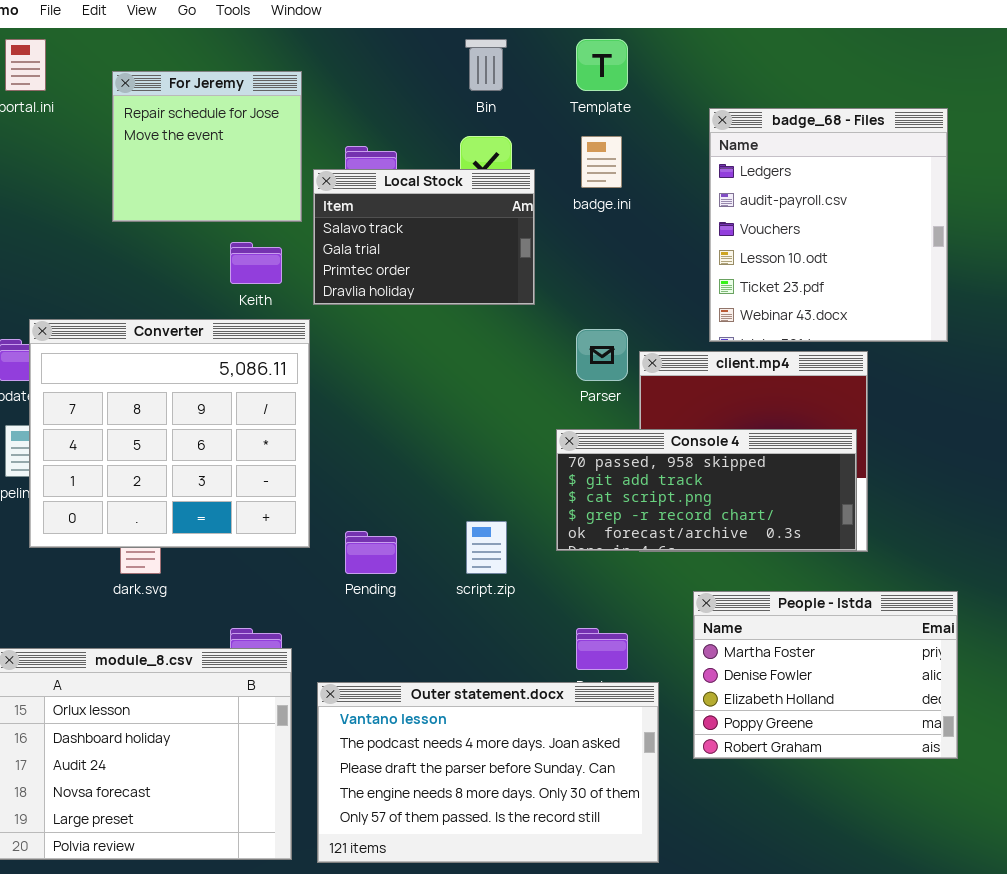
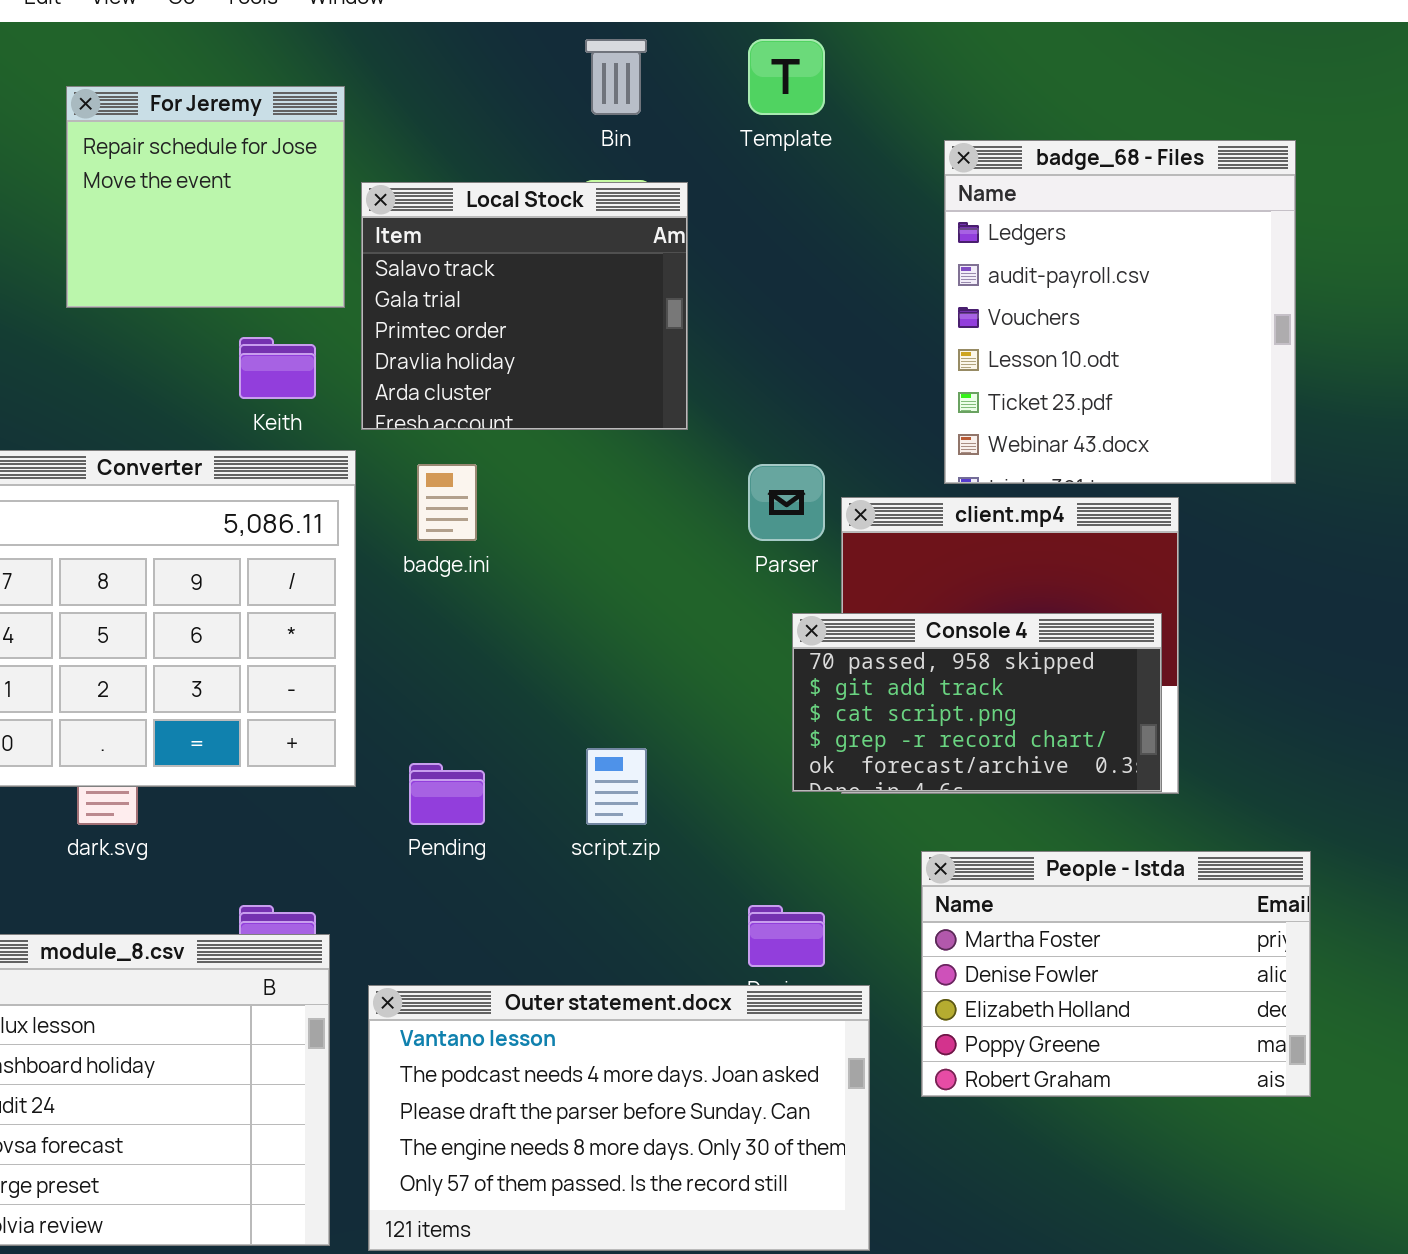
badge.ini: [581,136,622,188] -> [417,464,477,541], moved
Local Stock: [313,169,535,305] -> [361,182,688,430], resized
Console 4: [556,429,857,551] -> [792,613,1162,792], resized

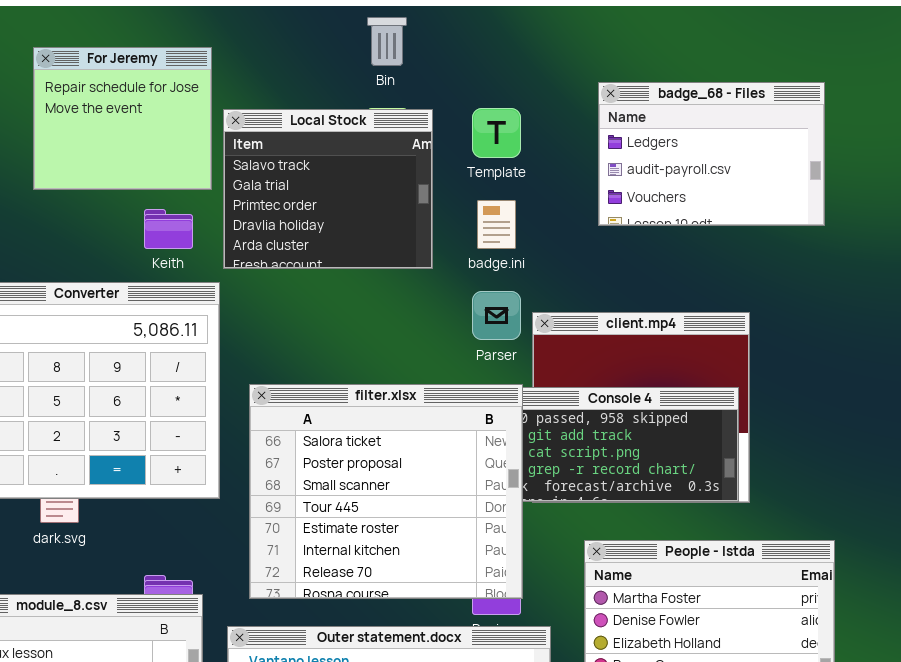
Template: [748,39,825,115] -> [472,108,521,158], moved
badge_68 - Files: [944,140,1296,484] -> [598,82,825,226], resized
badge.ini: [417,464,477,541] -> [477,200,516,249], moved
filter.xlsx: none -> [249,384,523,599], opened

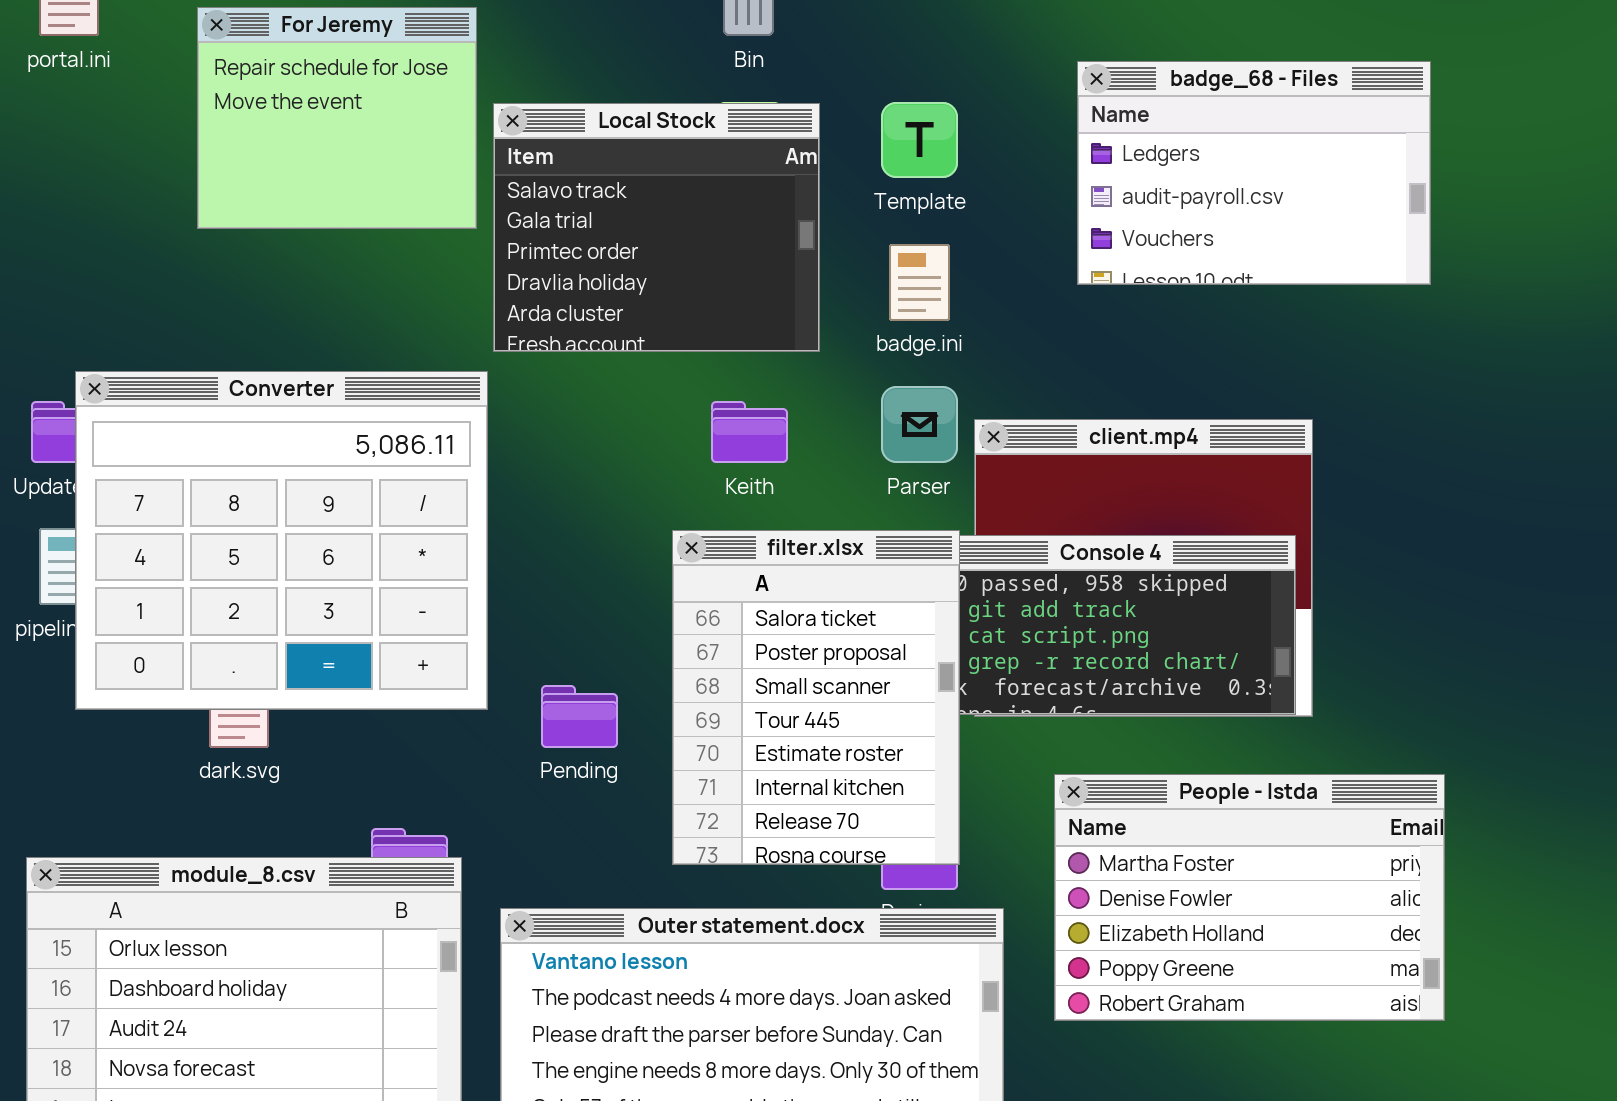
Keith: [144,209,193,249] -> [711,401,788,463], moved
filter.xlsx: [249,384,523,599] -> [672,530,960,865], resized

